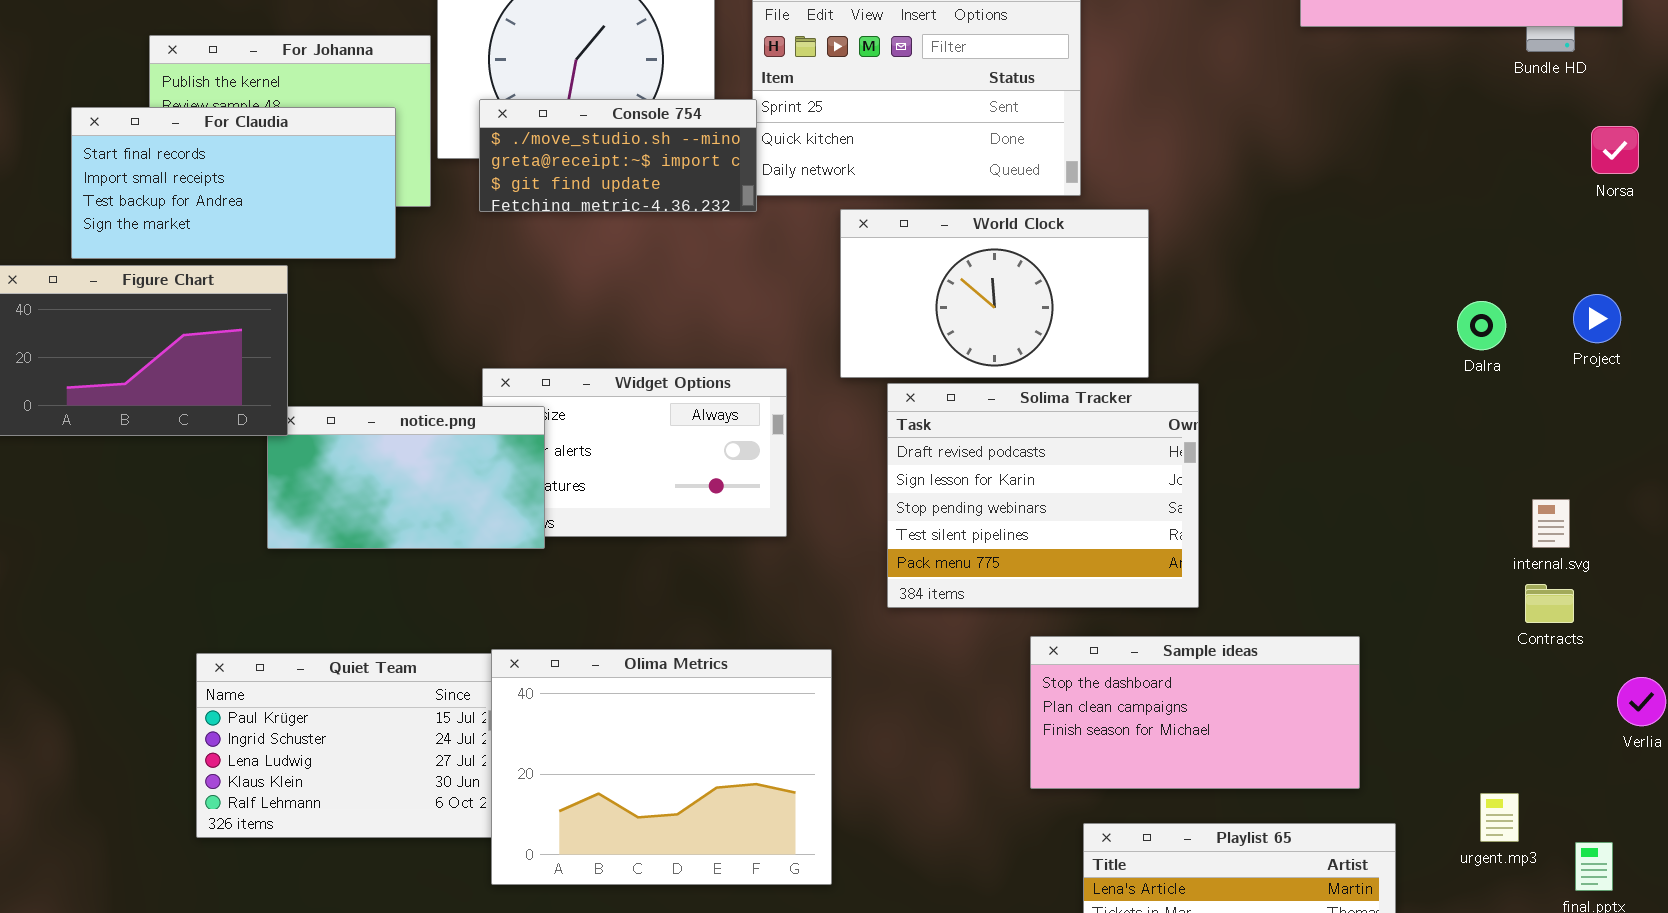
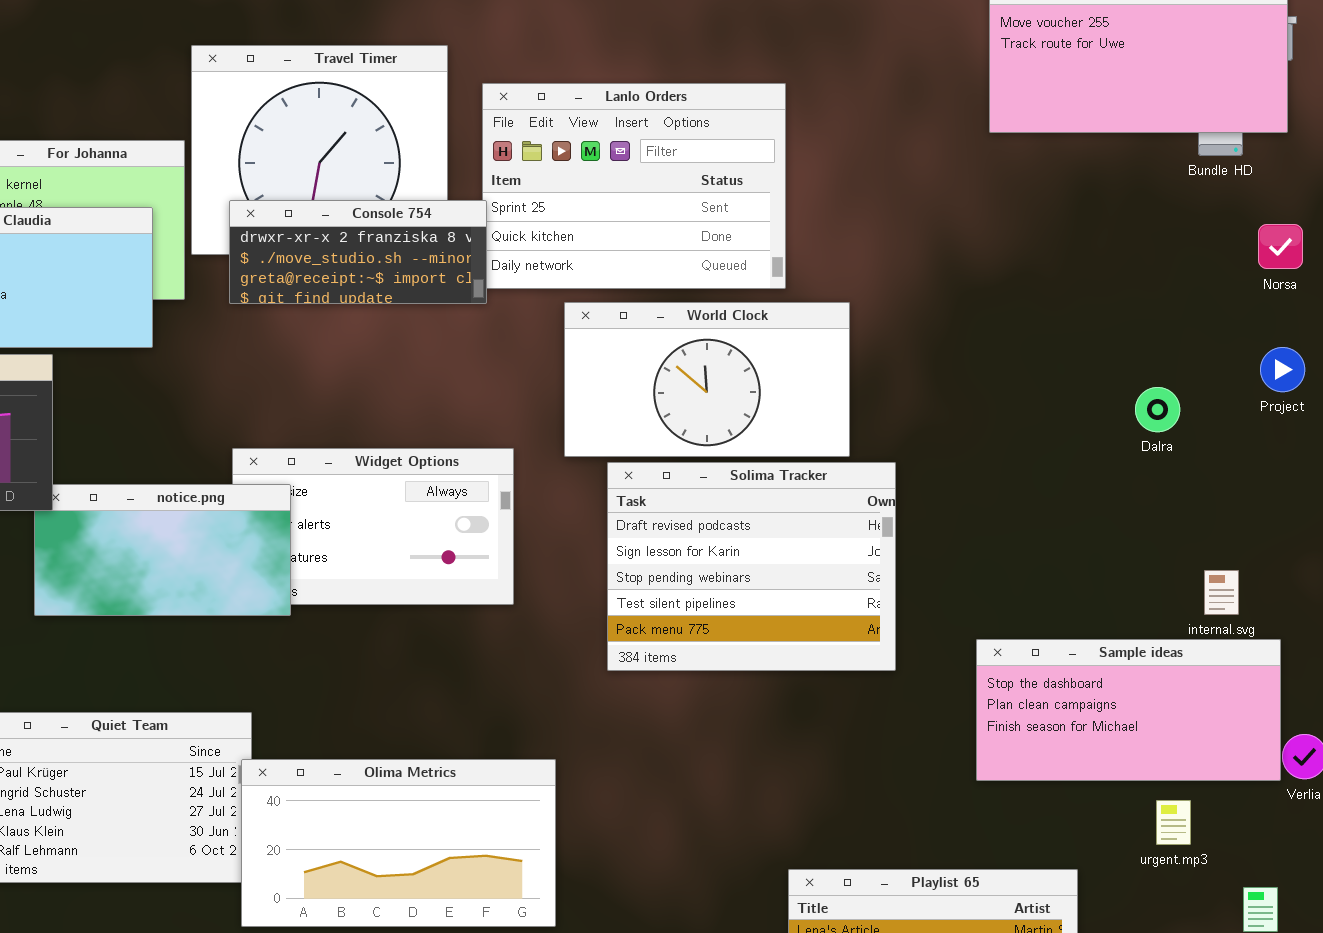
Console 754: [479,99,757,212] -> [229,200,487,304], scrolled up 1 row
Project: [1573,294,1621,343] -> [1260,347,1305,392], moved
Sample ideas: [1030,636,1360,789] -> [976,639,1281,781], moved
Olima Metrics: [491,649,832,885] -> [241,759,556,927], resized
urgent.mp3: [1480,793,1519,842] -> [1156,800,1191,845], moved

